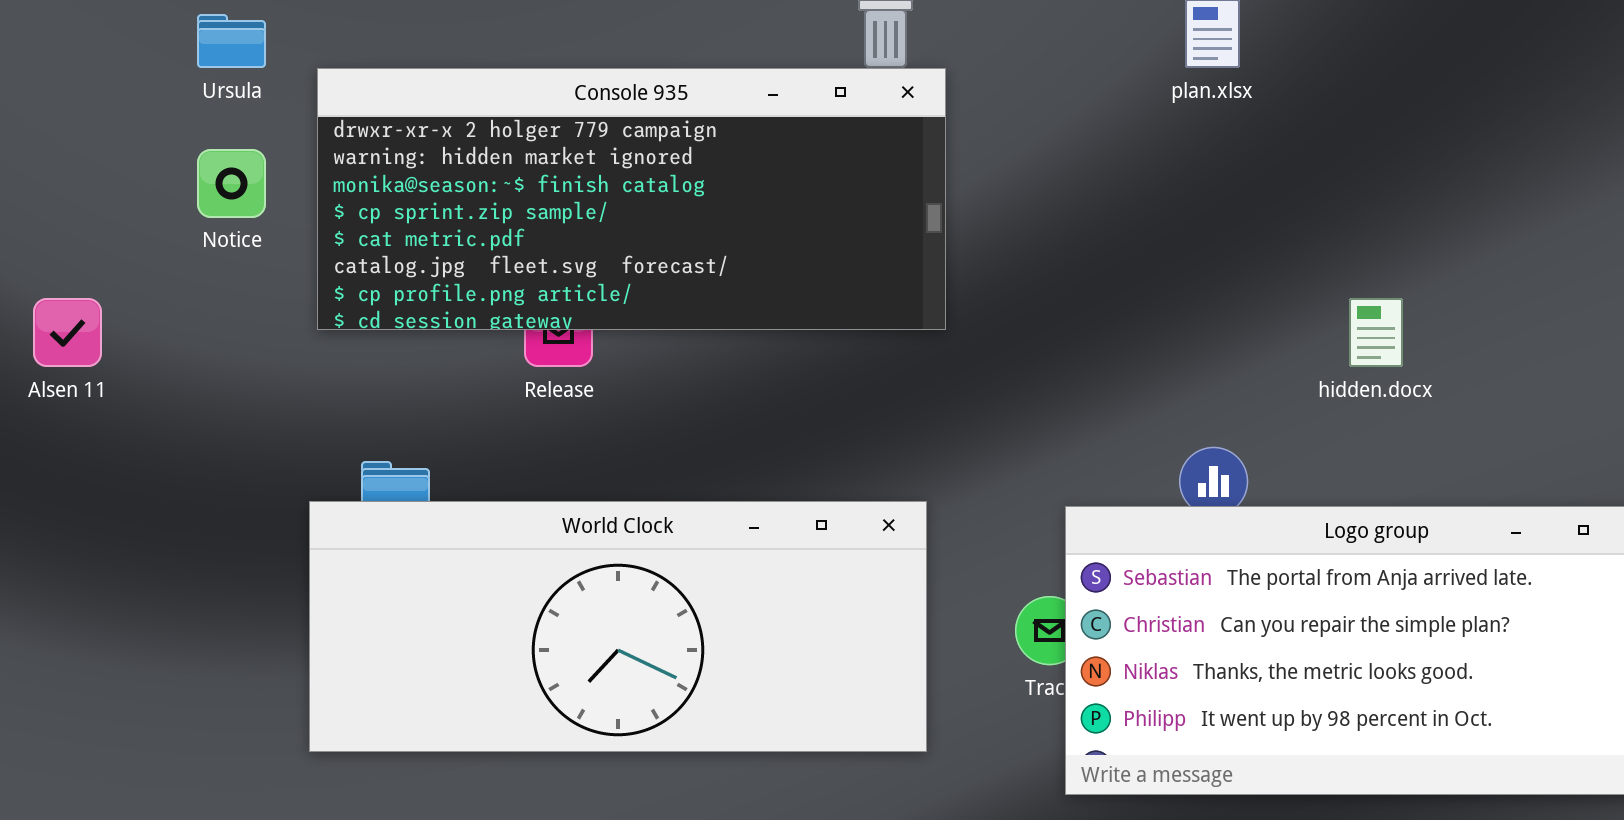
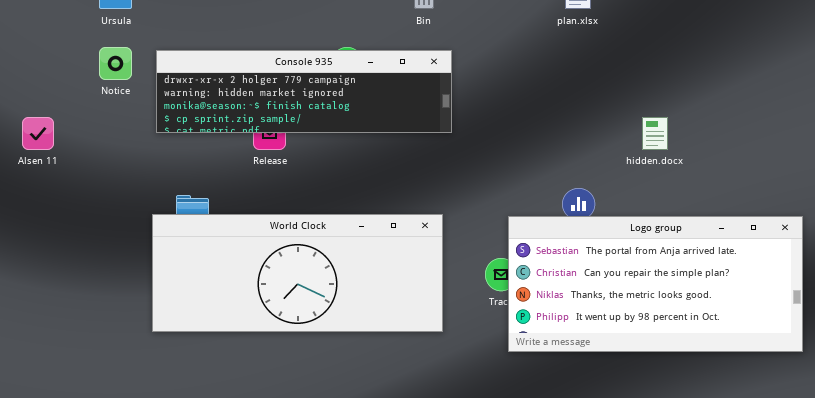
Console 935: [317,68,946,330] -> [156,50,452,133], resized

